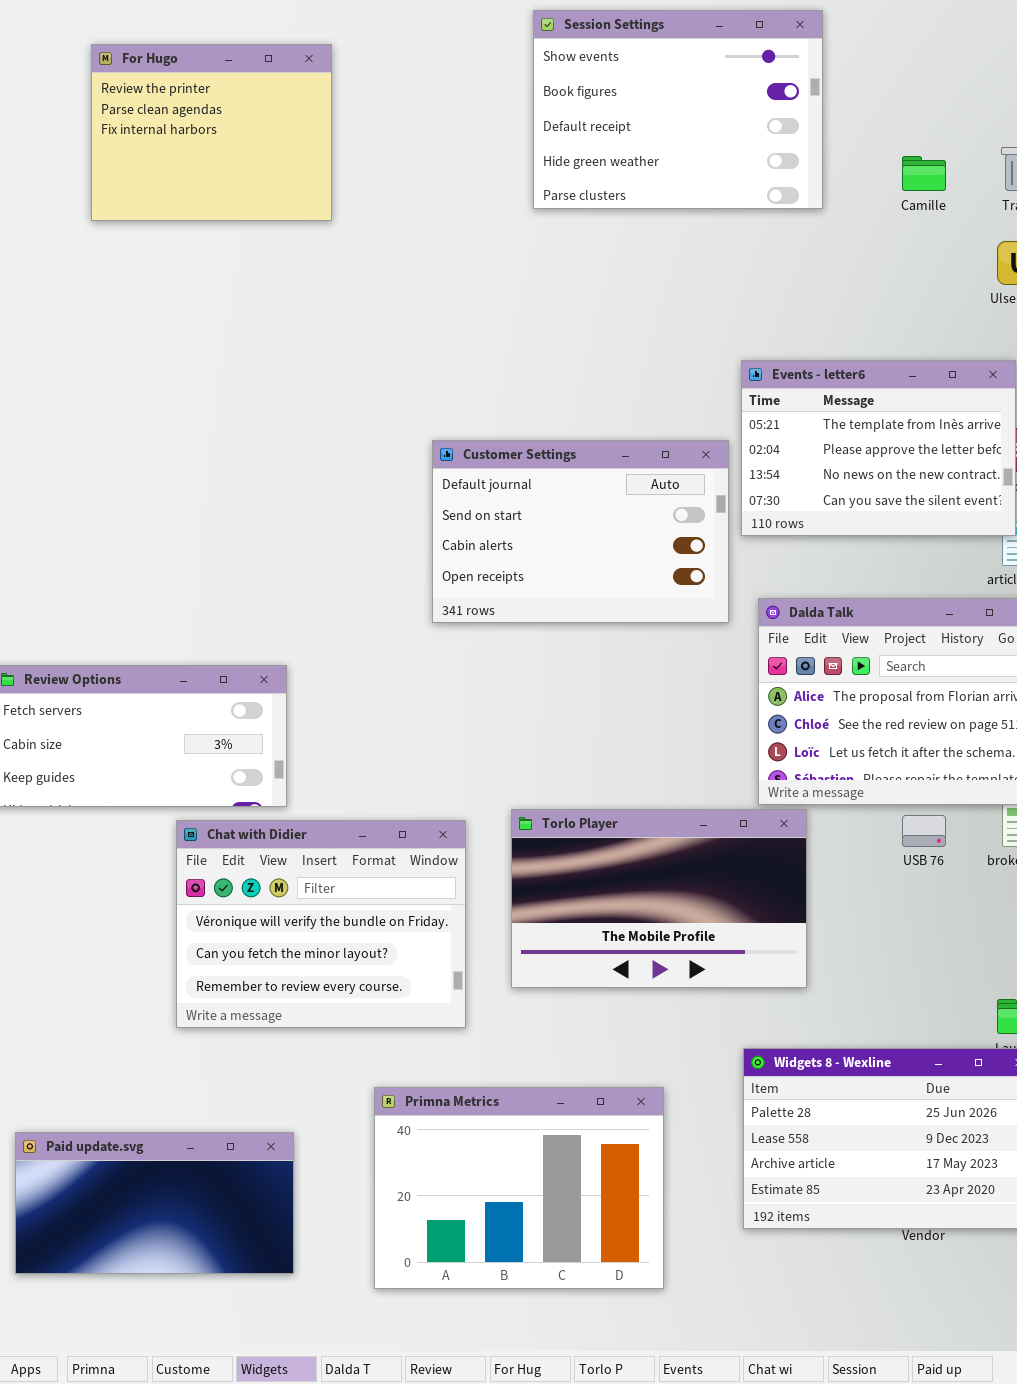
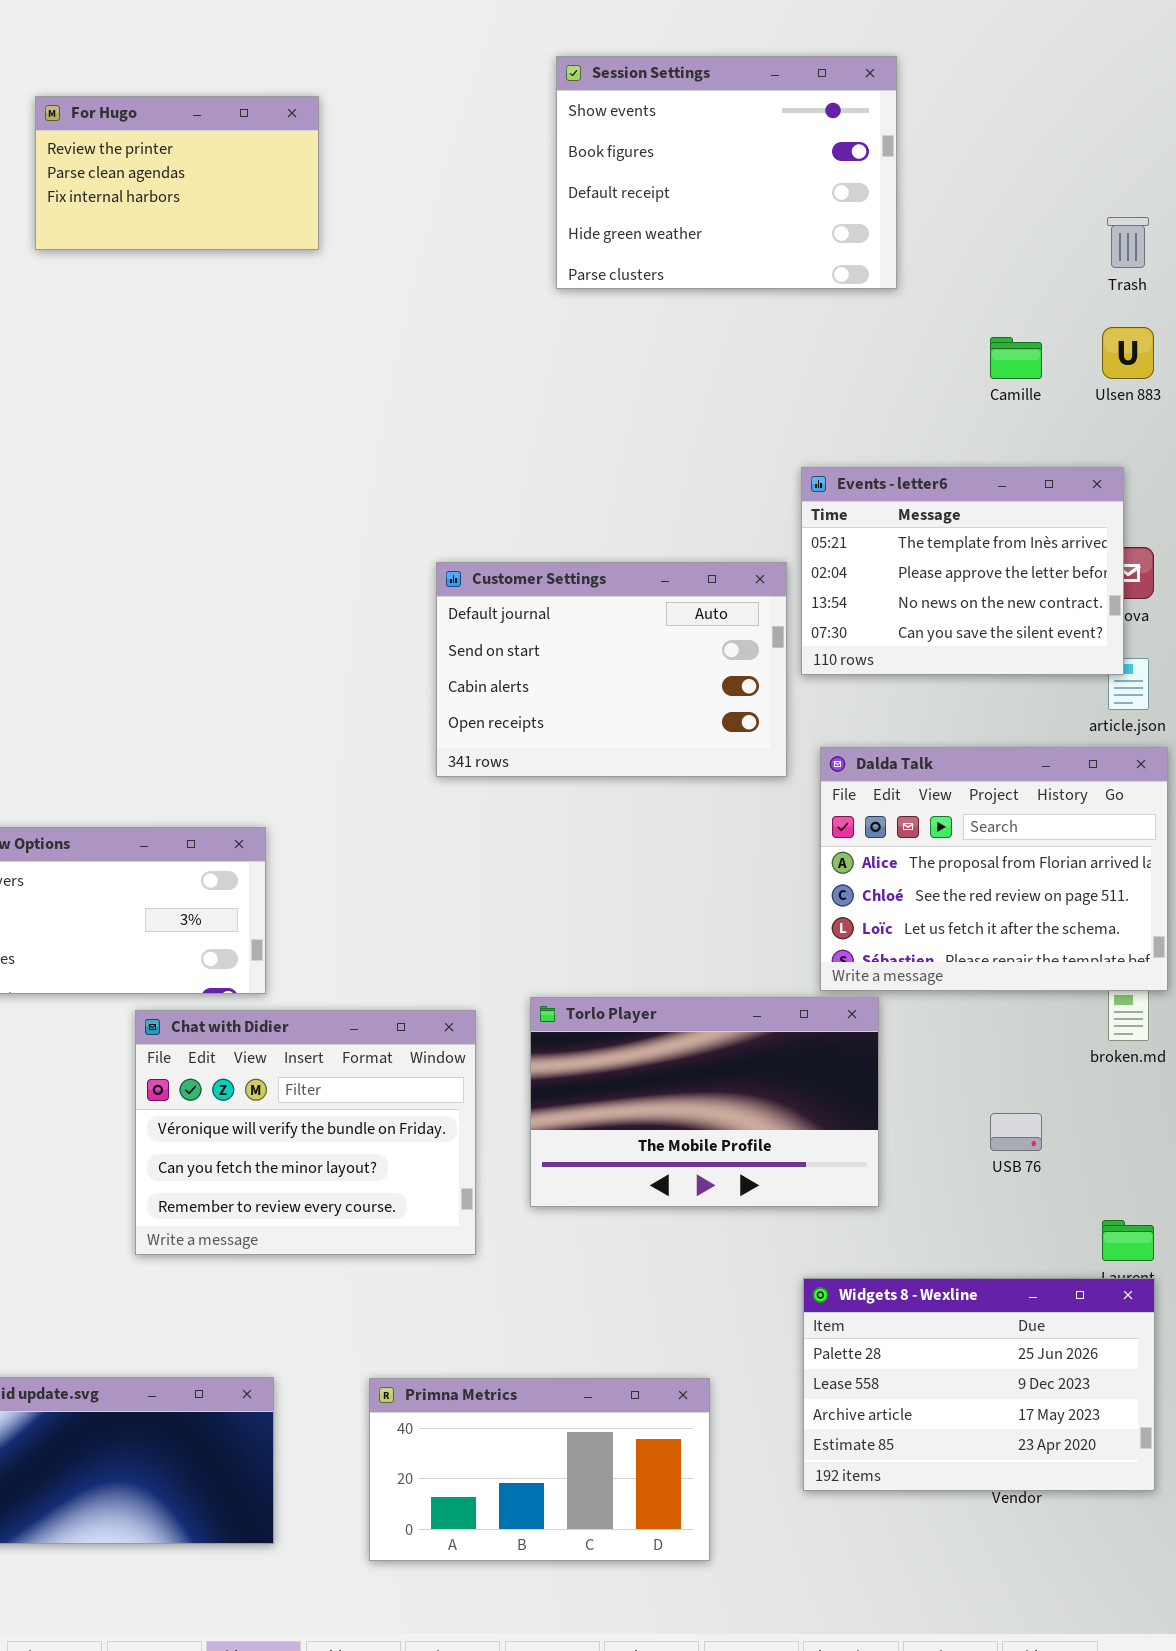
For Hugo: [91,44,332,221] -> [35,96,319,250], resized
Camille: [902,156,946,191] -> [990,337,1042,379], moved
USB 76: [902,815,946,847] -> [990,1113,1042,1151], moved
Primna Metrics: [374,1087,664,1289] -> [369,1378,710,1561], resized

